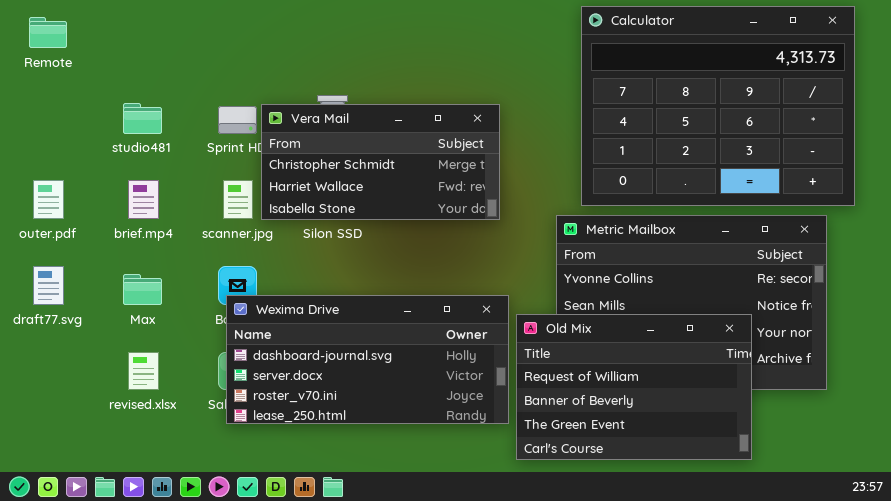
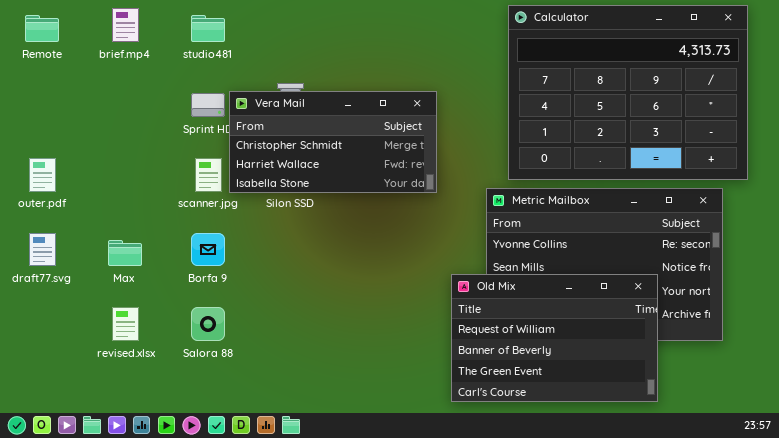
studio481: [123,103,162,134] -> [191,15,225,42], moved
brief.mp4: [128,180,159,219] -> [112,8,139,42], moved
Wexima Drive: [226,295,509,424] -> none, closed

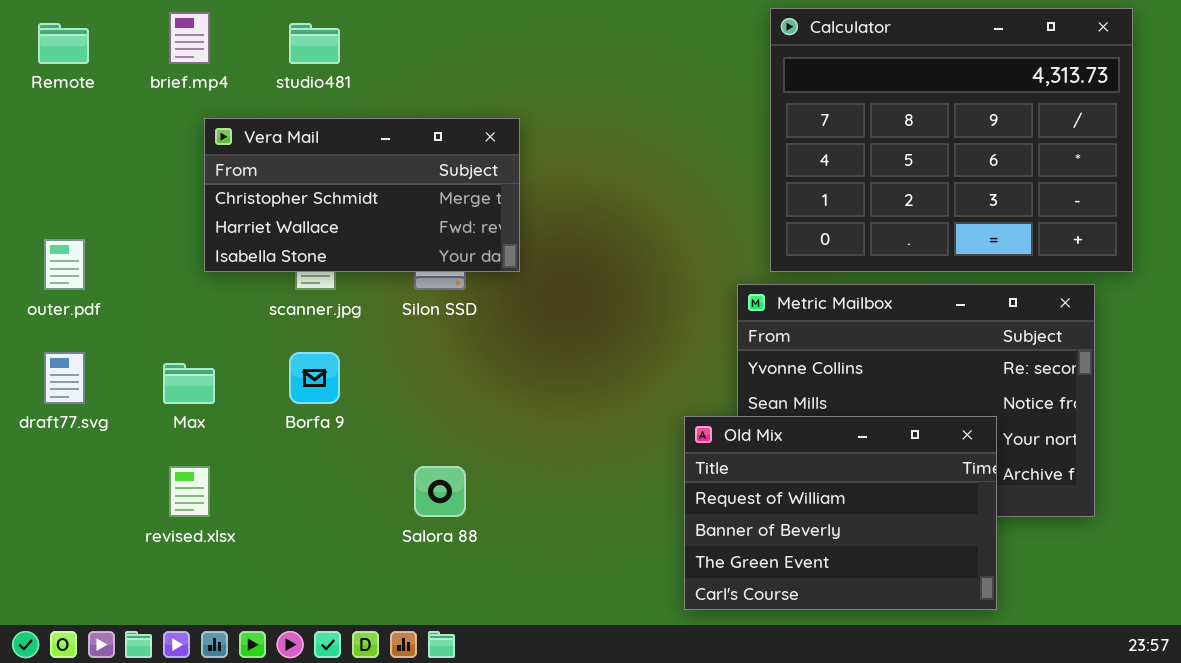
Vera Mail: [229,91,437,193] -> [204,118,520,272], moved
Salora 88: [191,307,225,341] -> [414,466,466,517], moved

